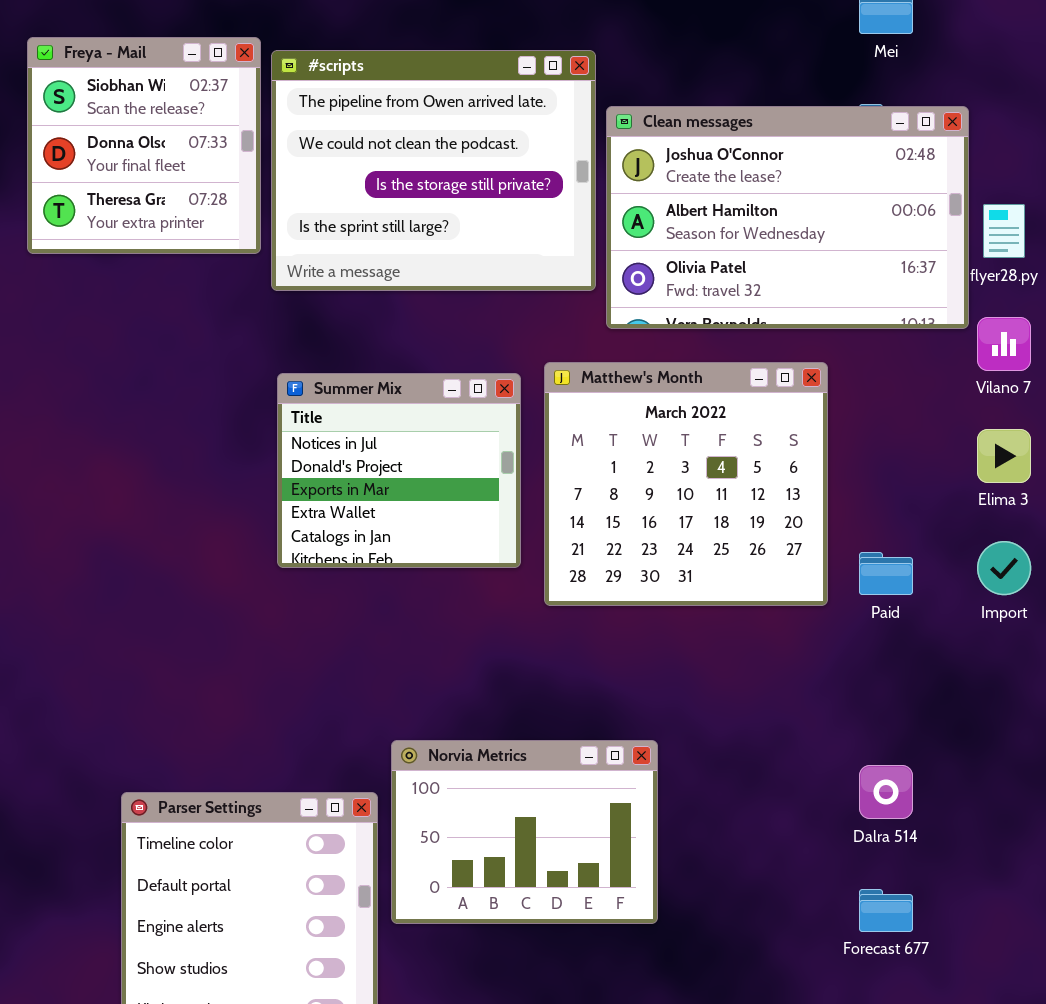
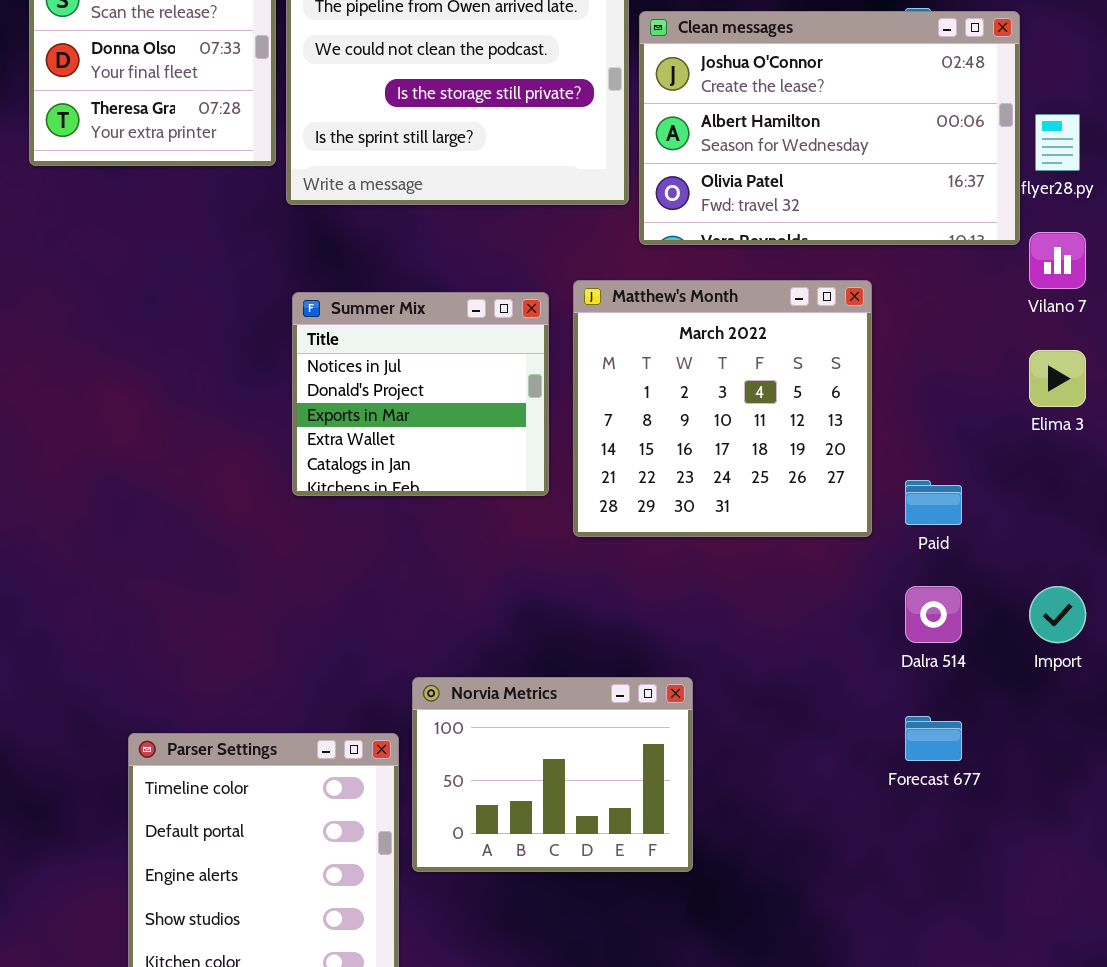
Import: [977,541,1031,595] -> [1029,586,1086,643], moved
Dalra 514: [859,765,913,819] -> [905,586,962,643], moved
Forecast 677: [859,889,913,932] -> [905,716,962,761], moved

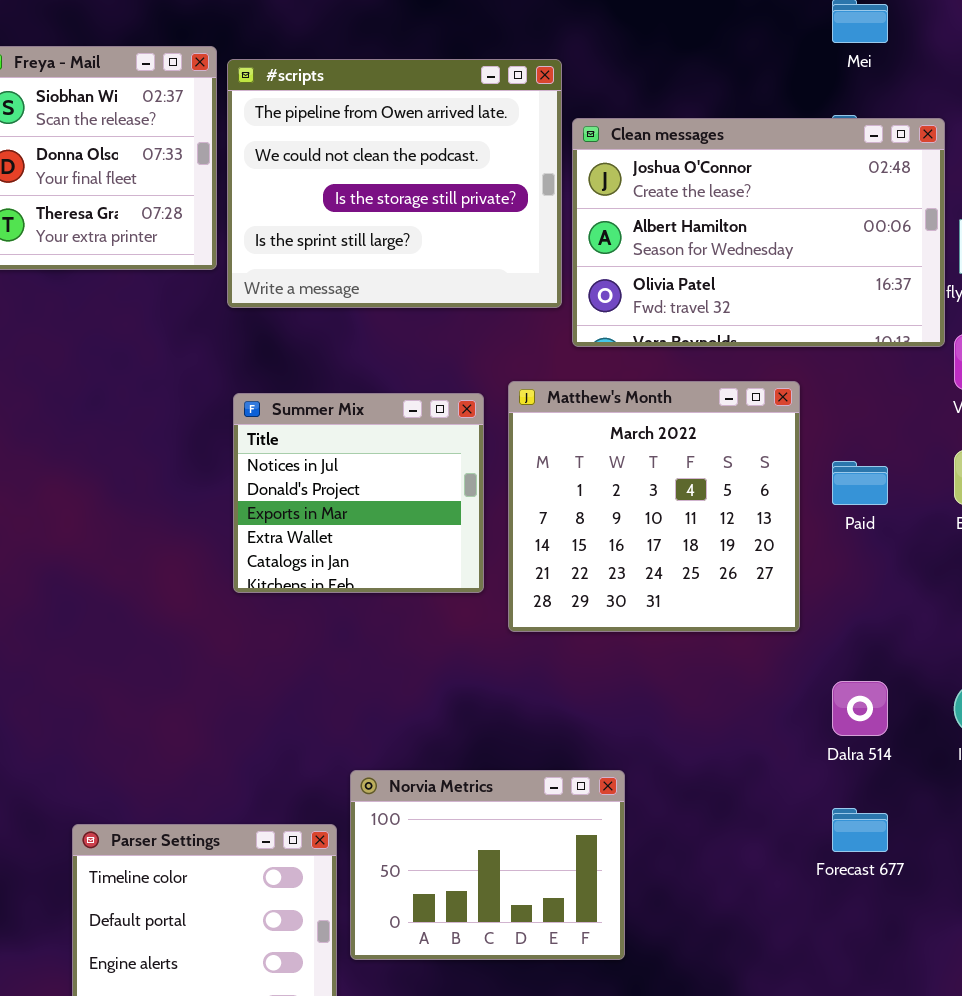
Paid: [905,480,962,525] -> [832,461,888,505], moved

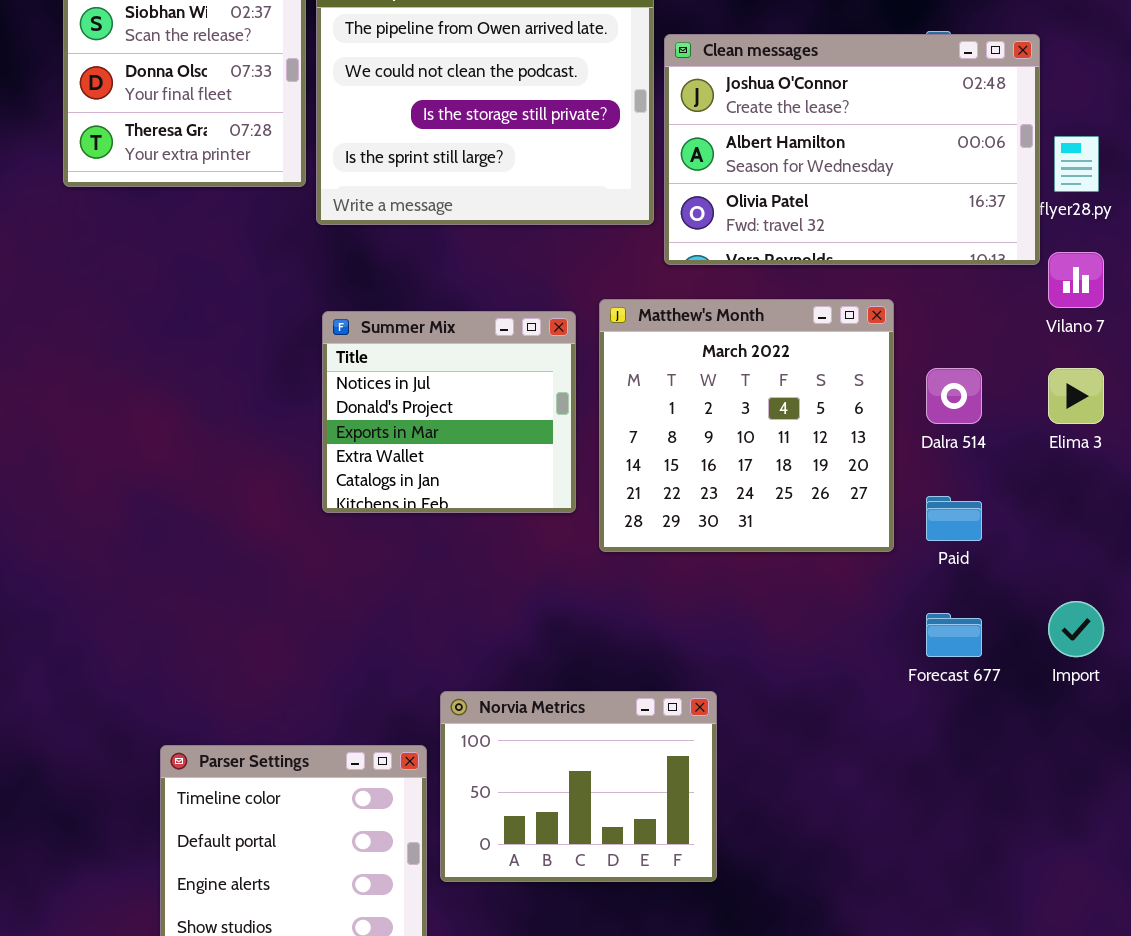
Paid: [832,461,888,505] -> [926,496,982,541], moved
Dalra 514: [832,681,888,736] -> [926,368,982,424], moved
Forecast 677: [832,808,888,852] -> [926,613,982,657], moved

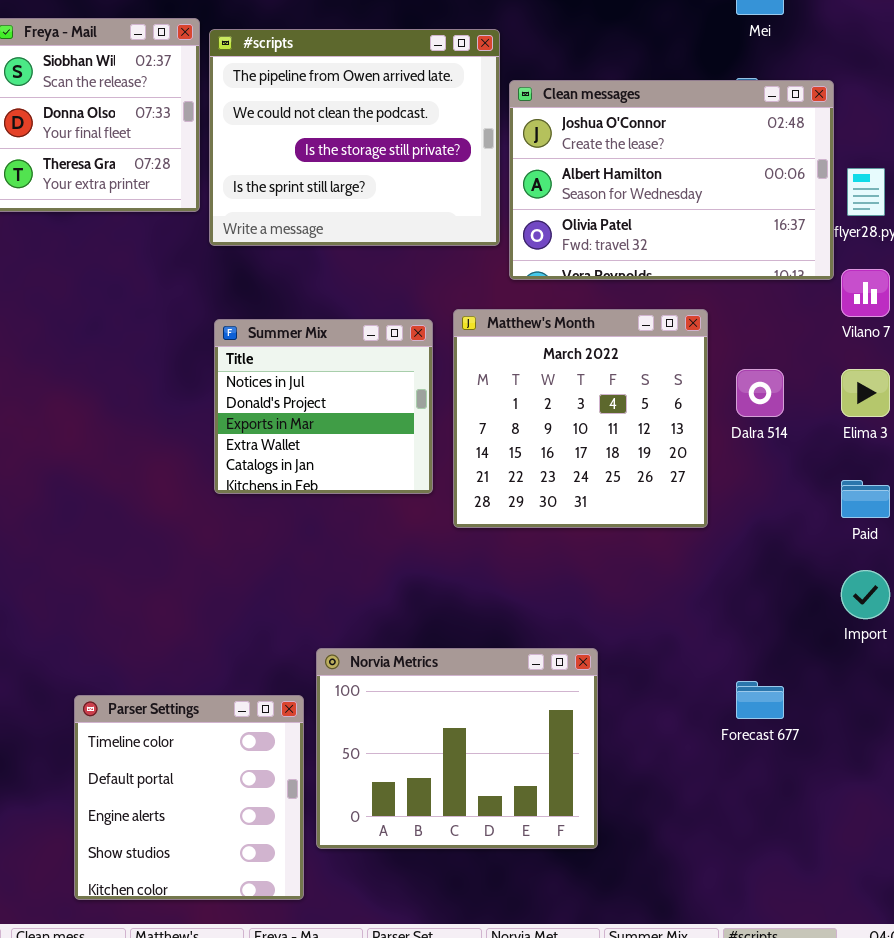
Paid: [926,496,982,541] -> [841,480,890,518], moved
Forecast 677: [926,613,982,657] -> [736,681,784,719], moved
Norvia Metrics: [440,691,717,882] -> [316,648,598,849], resized

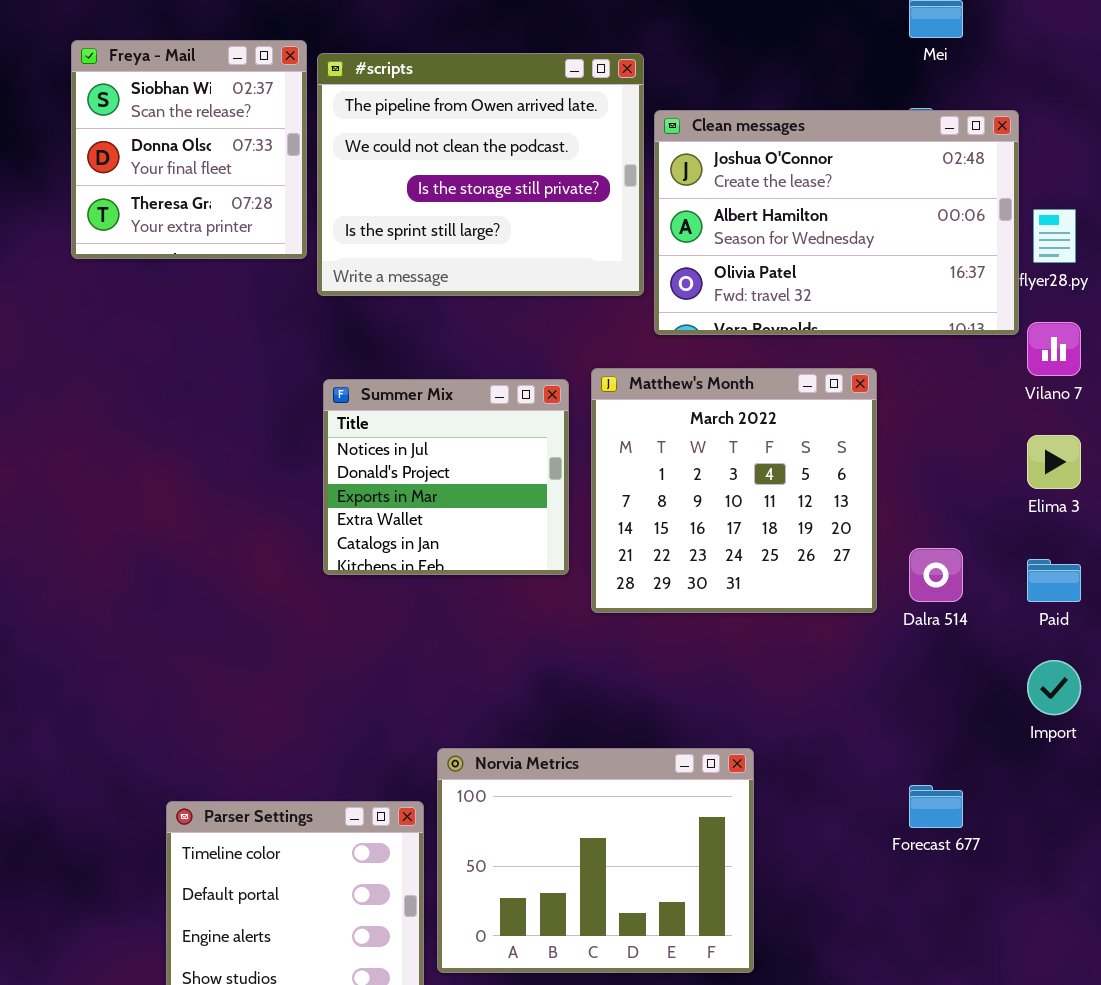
Dalra 514: [736,369,784,417] -> [909,548,963,602], moved

